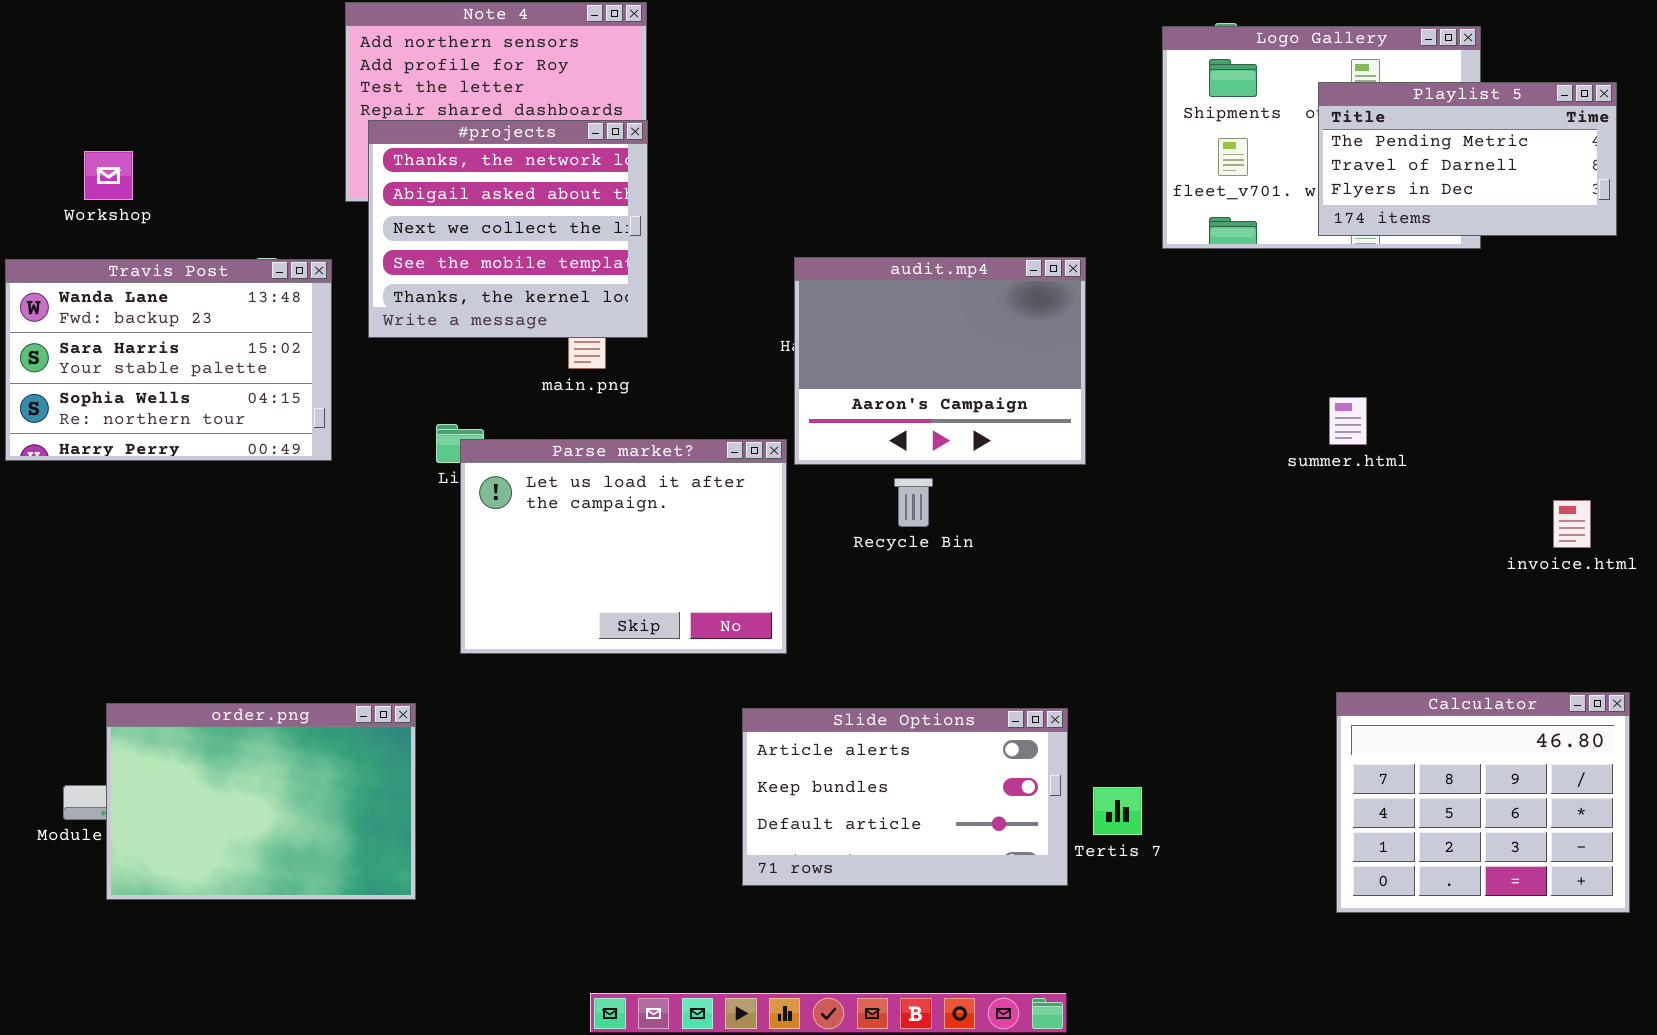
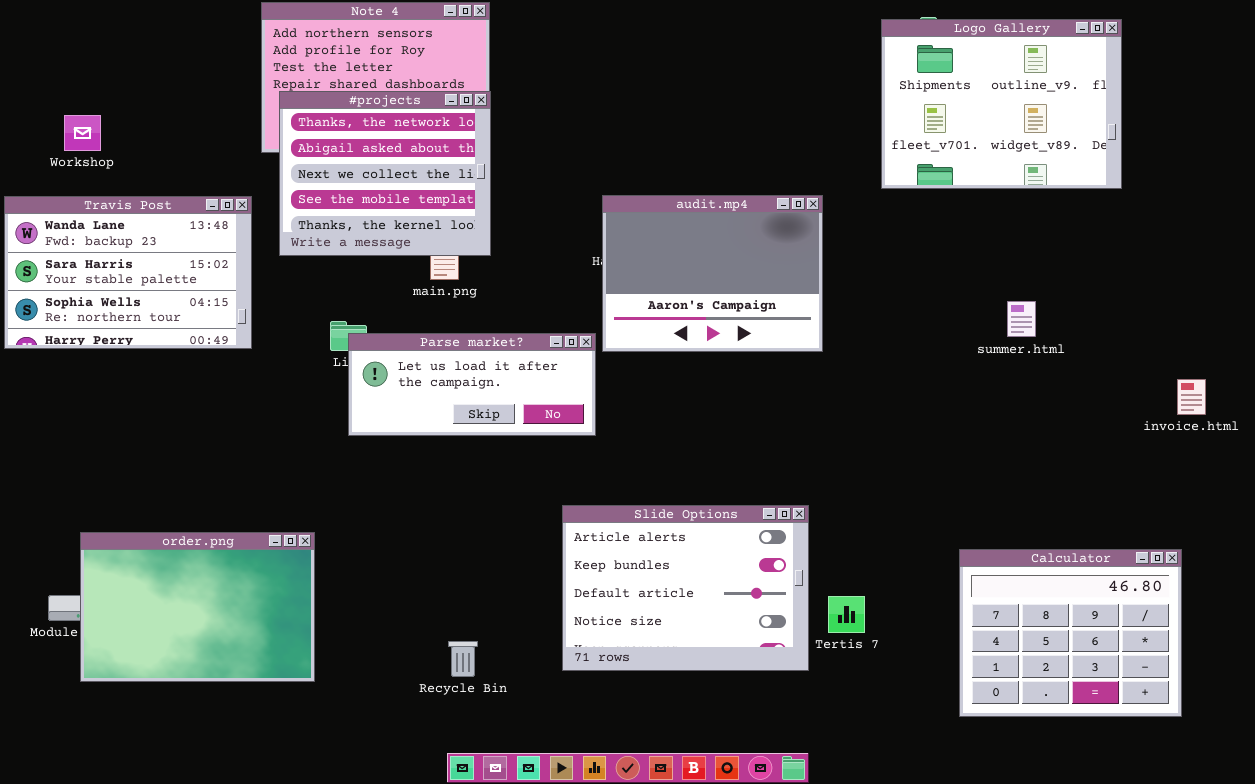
Playlist 5: [1318,82,1617,236] -> none, closed
Parse market?: [460,439,787,654] -> [348,333,596,436], resized
Recycle Bin: [894,478,933,527] -> [448,641,478,677], moved
Calculator: [1336,692,1630,913] -> [959,549,1182,717], moved
Slide Options: [742,708,1068,886] -> [562,505,809,671], resized

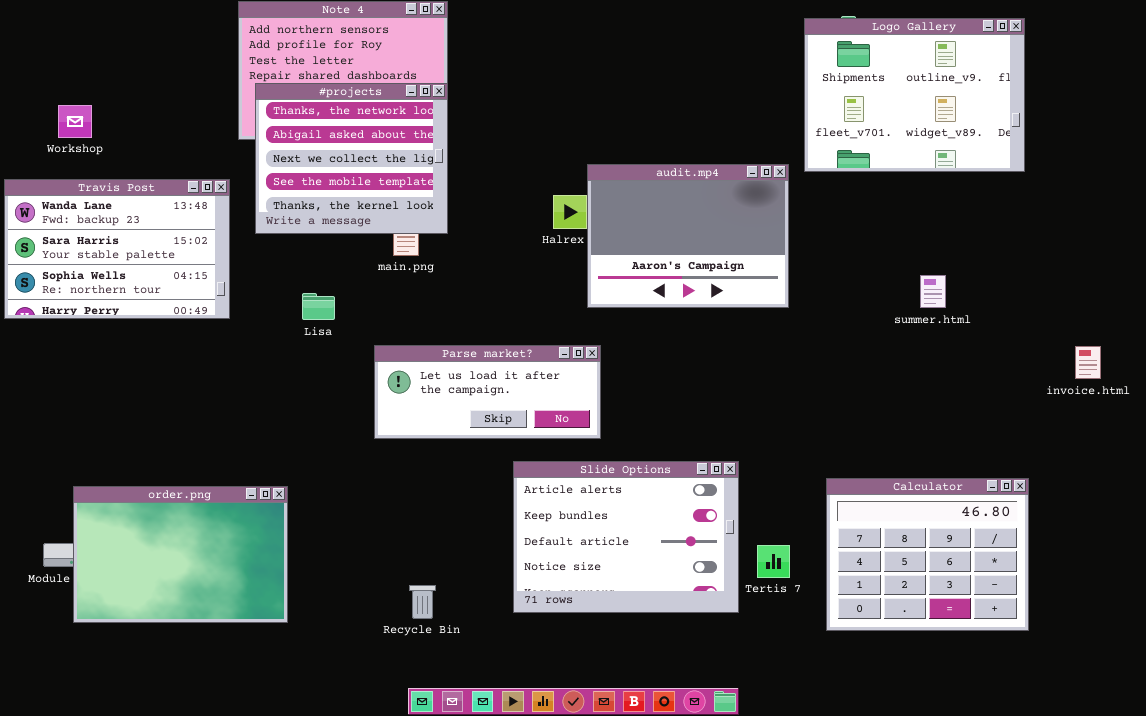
audit.mp4: [602,195,823,352] -> [587,164,789,308], moved
Parse market?: [348,333,596,436] -> [374,345,601,439], moved
Calculator: [959,549,1182,717] -> [826,478,1029,631], moved

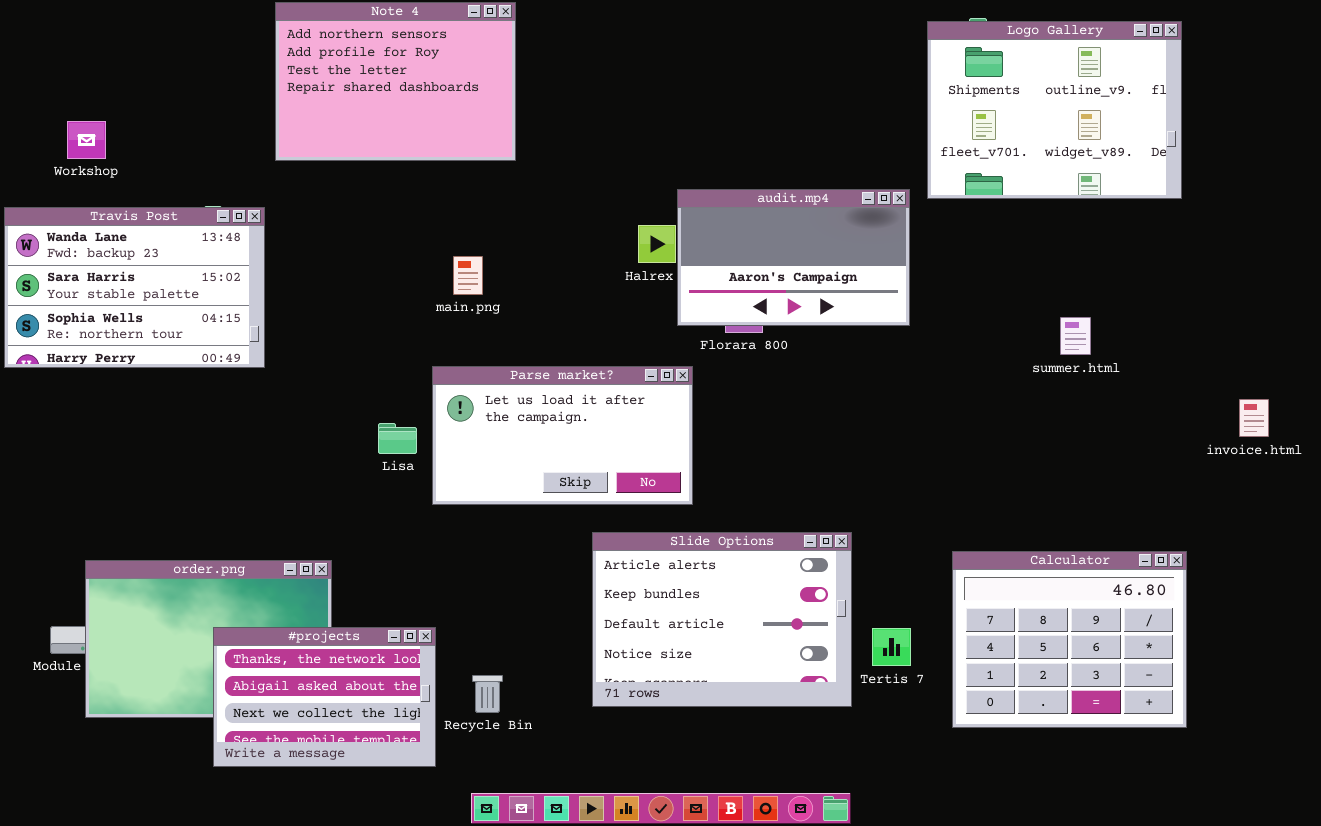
#projects: [255,83,448,234] -> [213,627,436,767], moved, resized
audit.mp4: [587,164,789,308] -> [677,189,910,326], resized
Lisa: [302,293,335,320] -> [378,423,417,454], moved
Parse market?: [374,345,601,439] -> [432,366,693,505], resized

